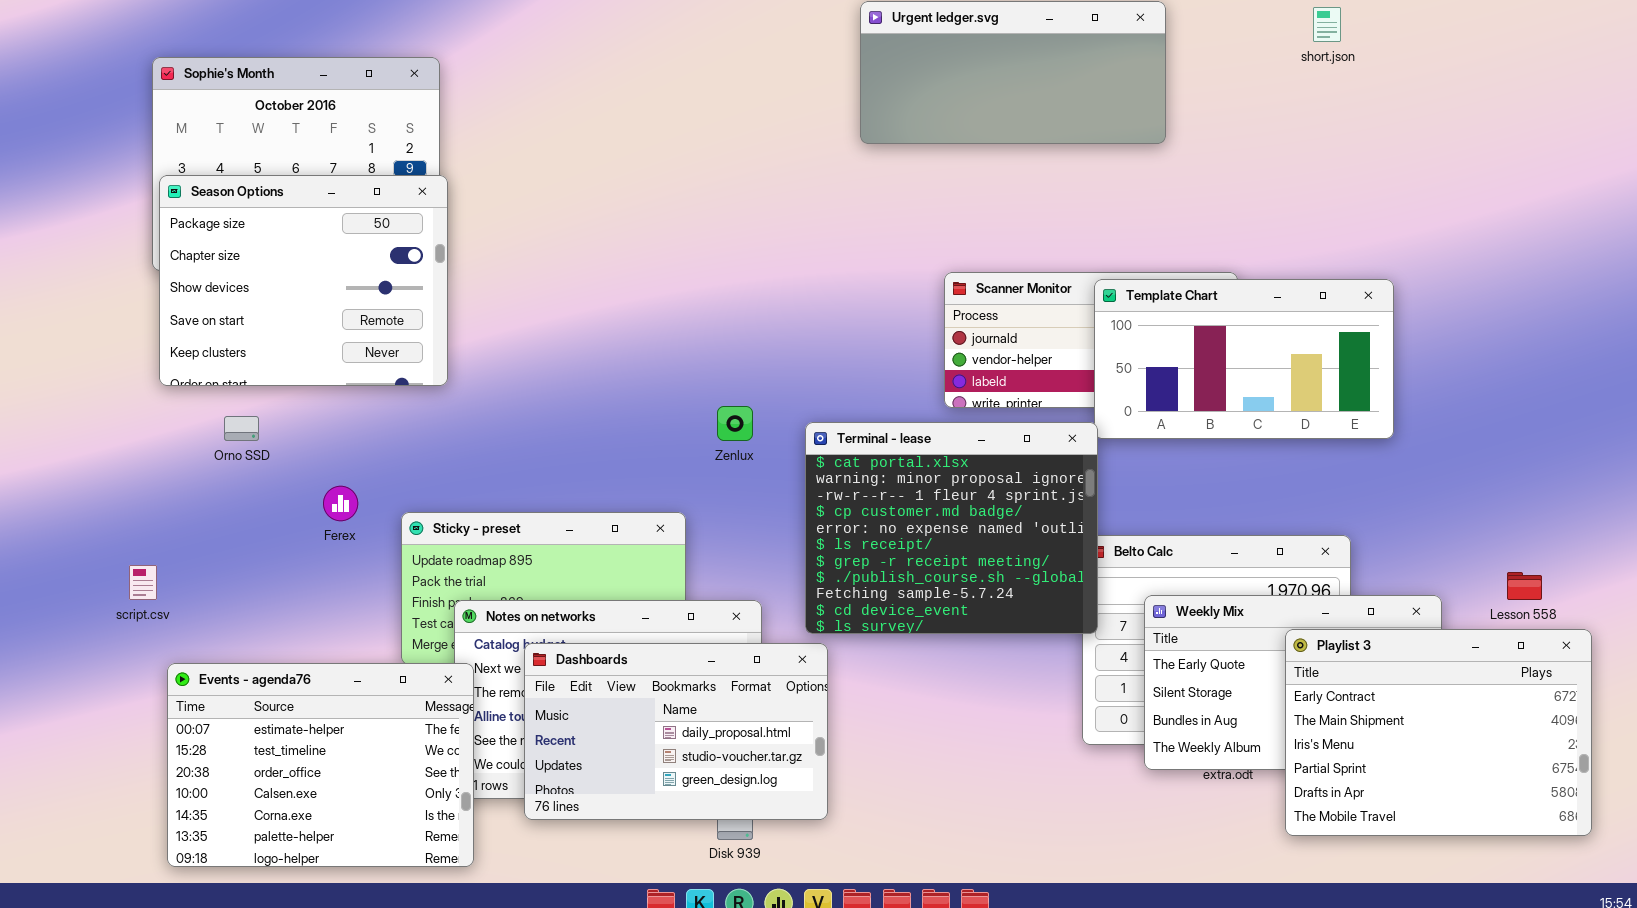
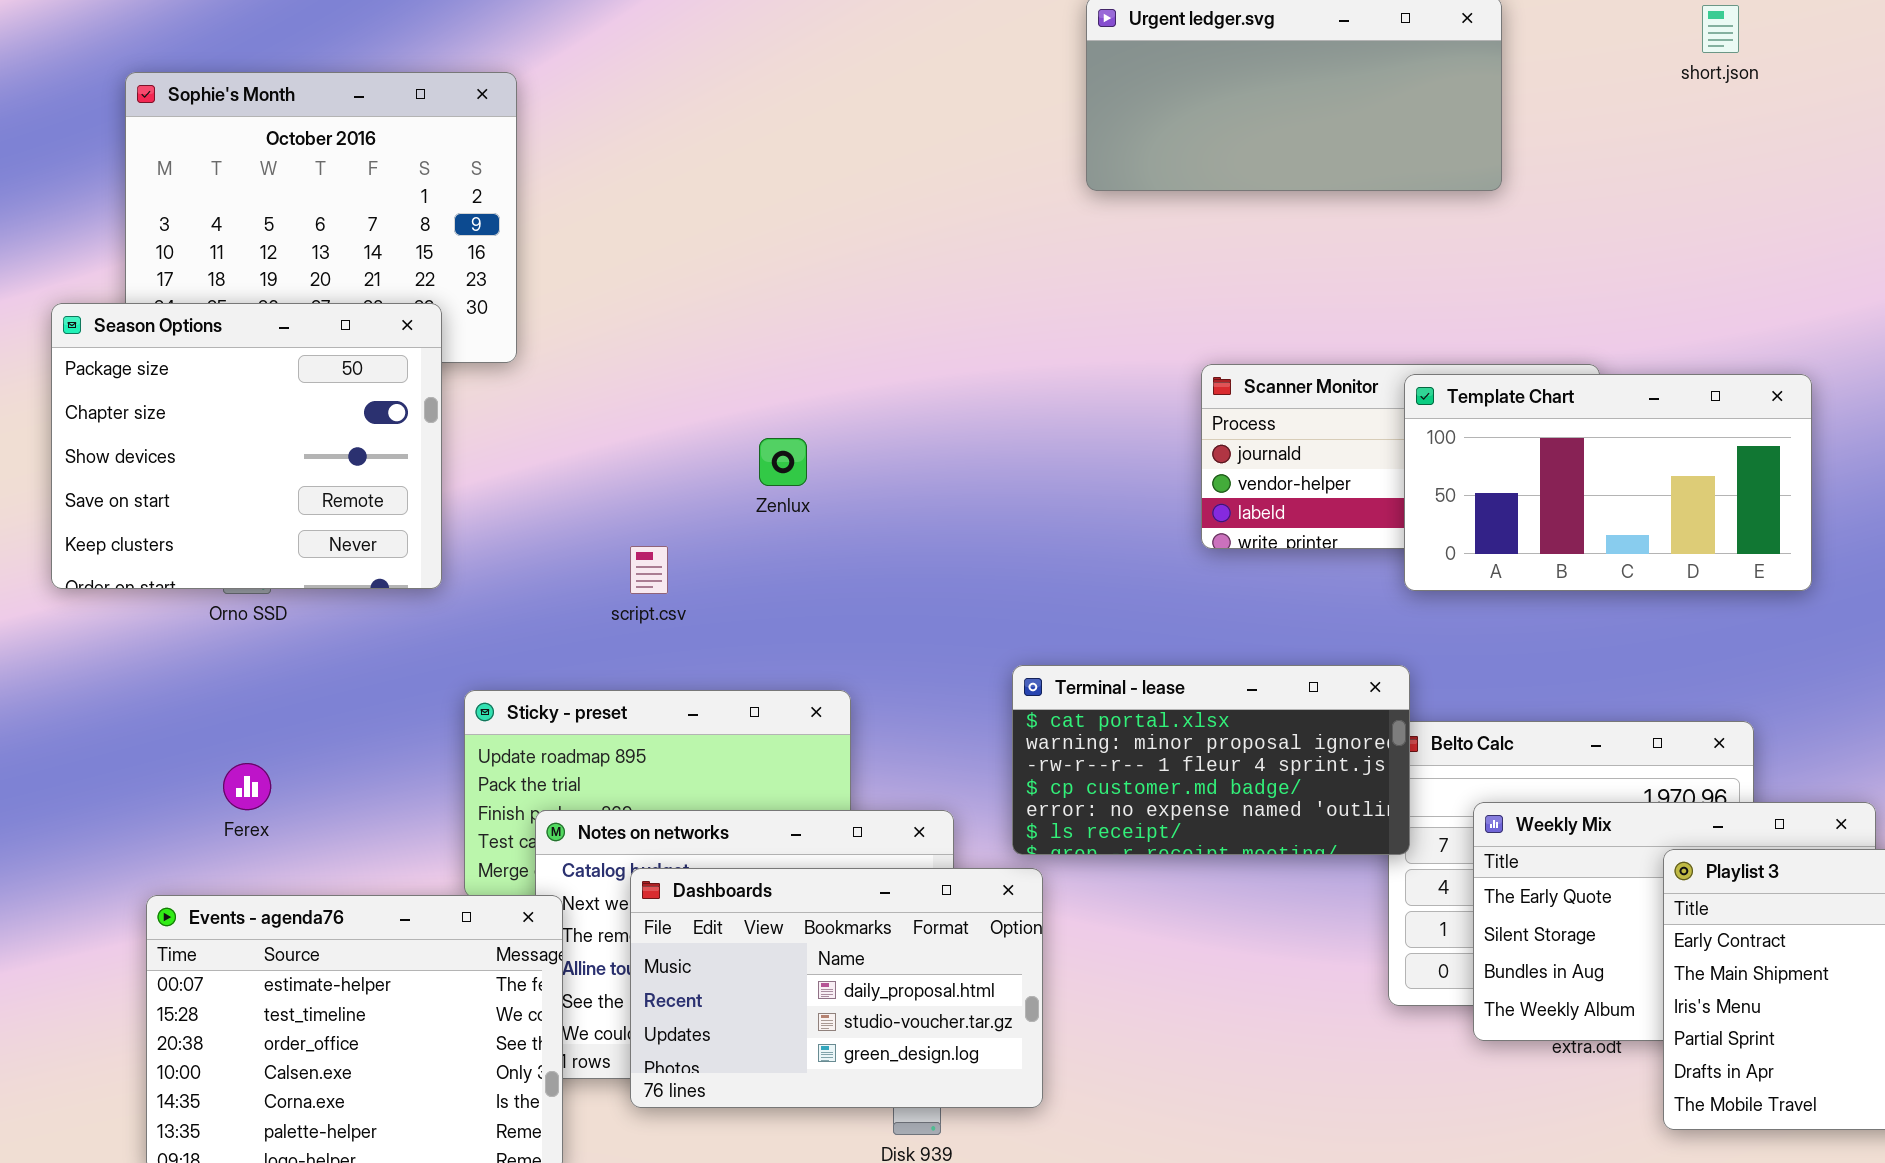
Season Options: [159,175,448,386] -> [51,303,442,589], moved
Zenlux: [717,406,753,441] -> [759,438,807,486], moved
Terminal - lease: [805,422,1098,634] -> [1012,665,1410,855], resized
Ferex: [323,486,358,521] -> [223,763,271,810], moved
script.csv: [129,565,157,600] -> [630,546,668,594], moved

